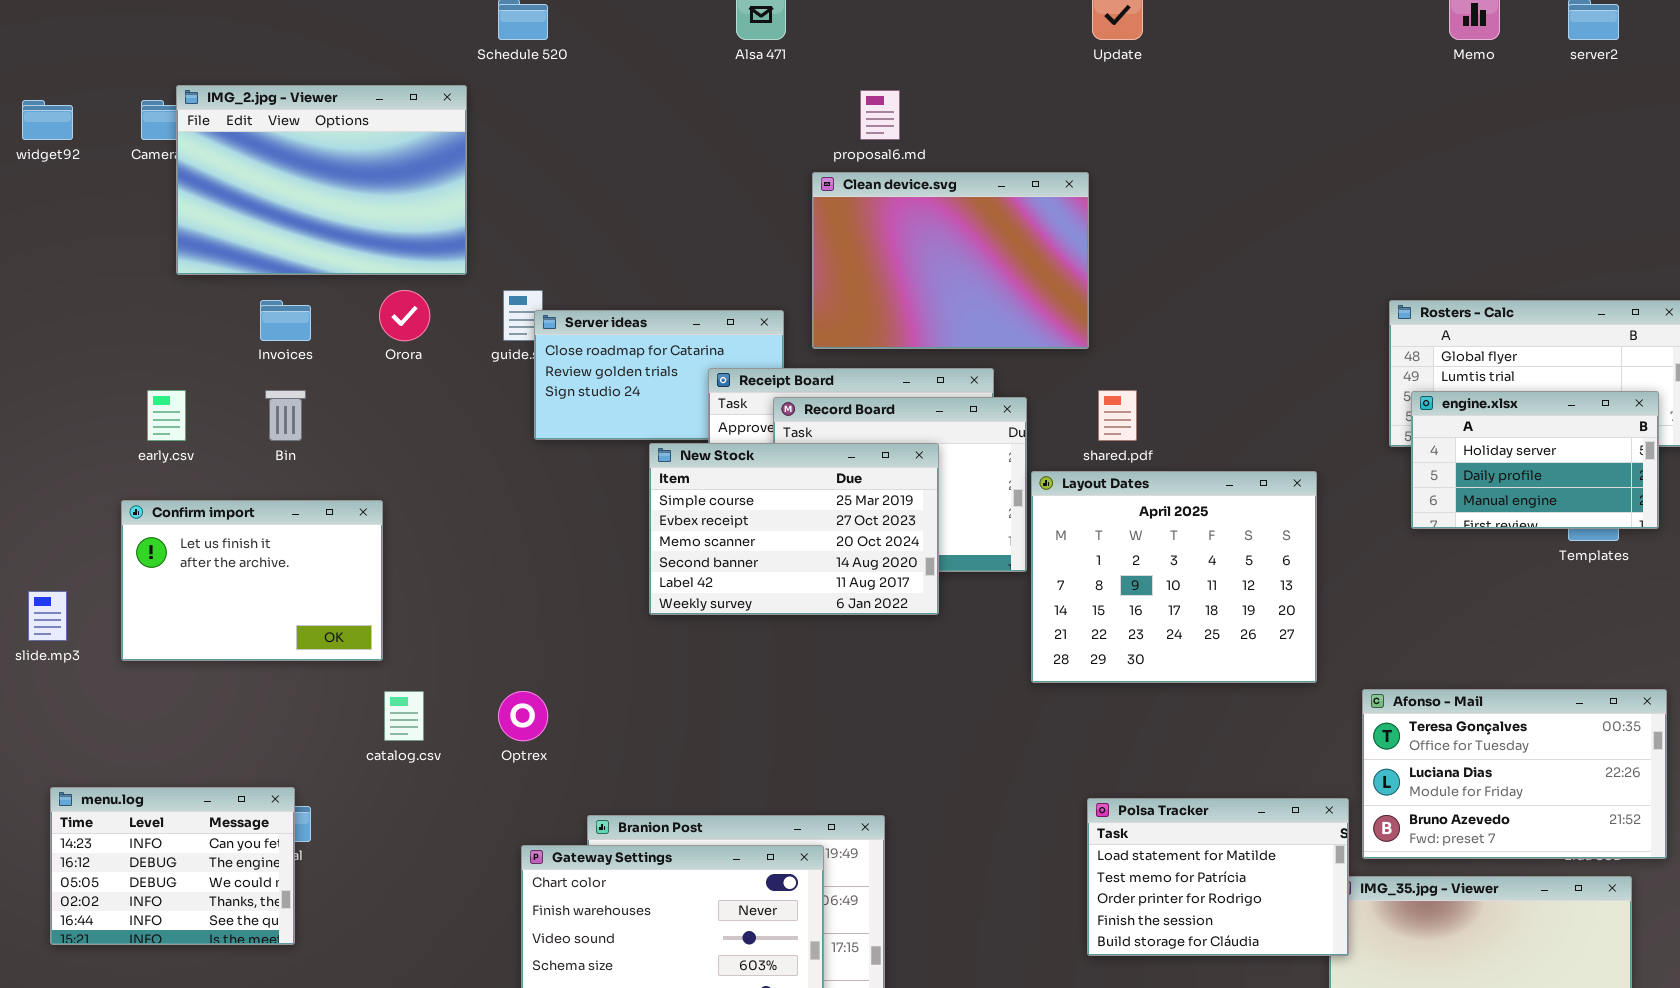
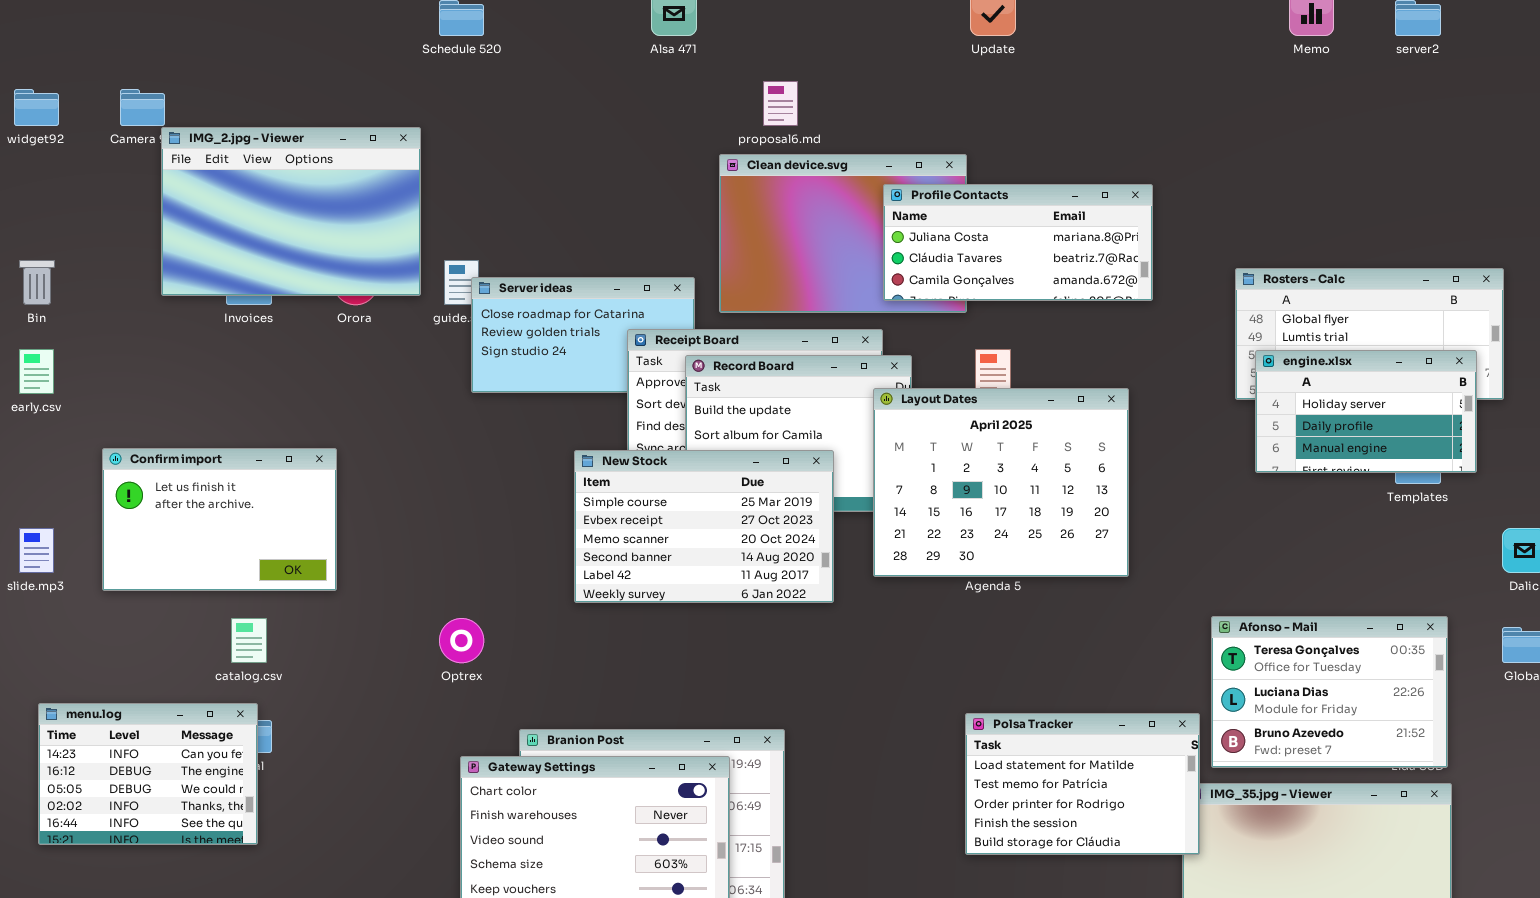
IMG_2.jpg - Viewer: [176,85,467,275] -> [161,127,421,296], moved
Profile Contacts: none -> [883,184,1153,301], opened
early.csv: [147,390,186,441] -> [19,349,54,394], moved
Bin: [265,390,306,441] -> [19,260,55,305], moved
New Stock: [649,443,939,615] -> [574,450,834,603], moved
Layout Dates: [1031,471,1317,683] -> [873,388,1129,577], moved
Afonso - Mail: [1362,689,1667,859] -> [1211,616,1448,768], resized
catalog.csv: [384,691,424,741] -> [231,618,267,663], moved

